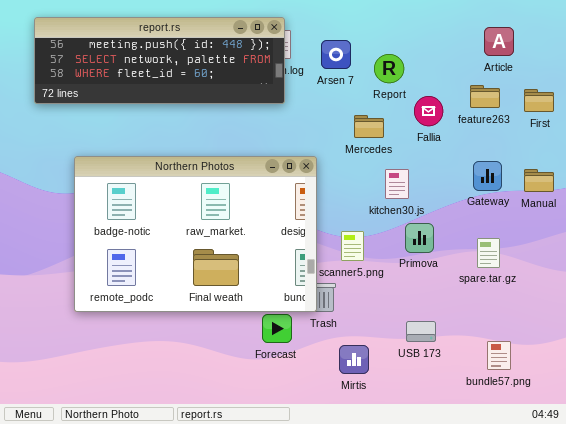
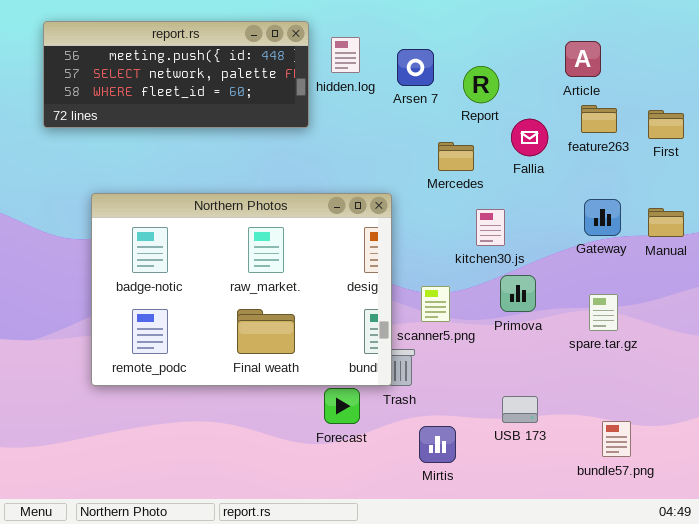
report.rs: [34,17,285,104] -> [43,21,309,128], resized
Article: [484,27,514,56] -> [565,41,601,77], moved

